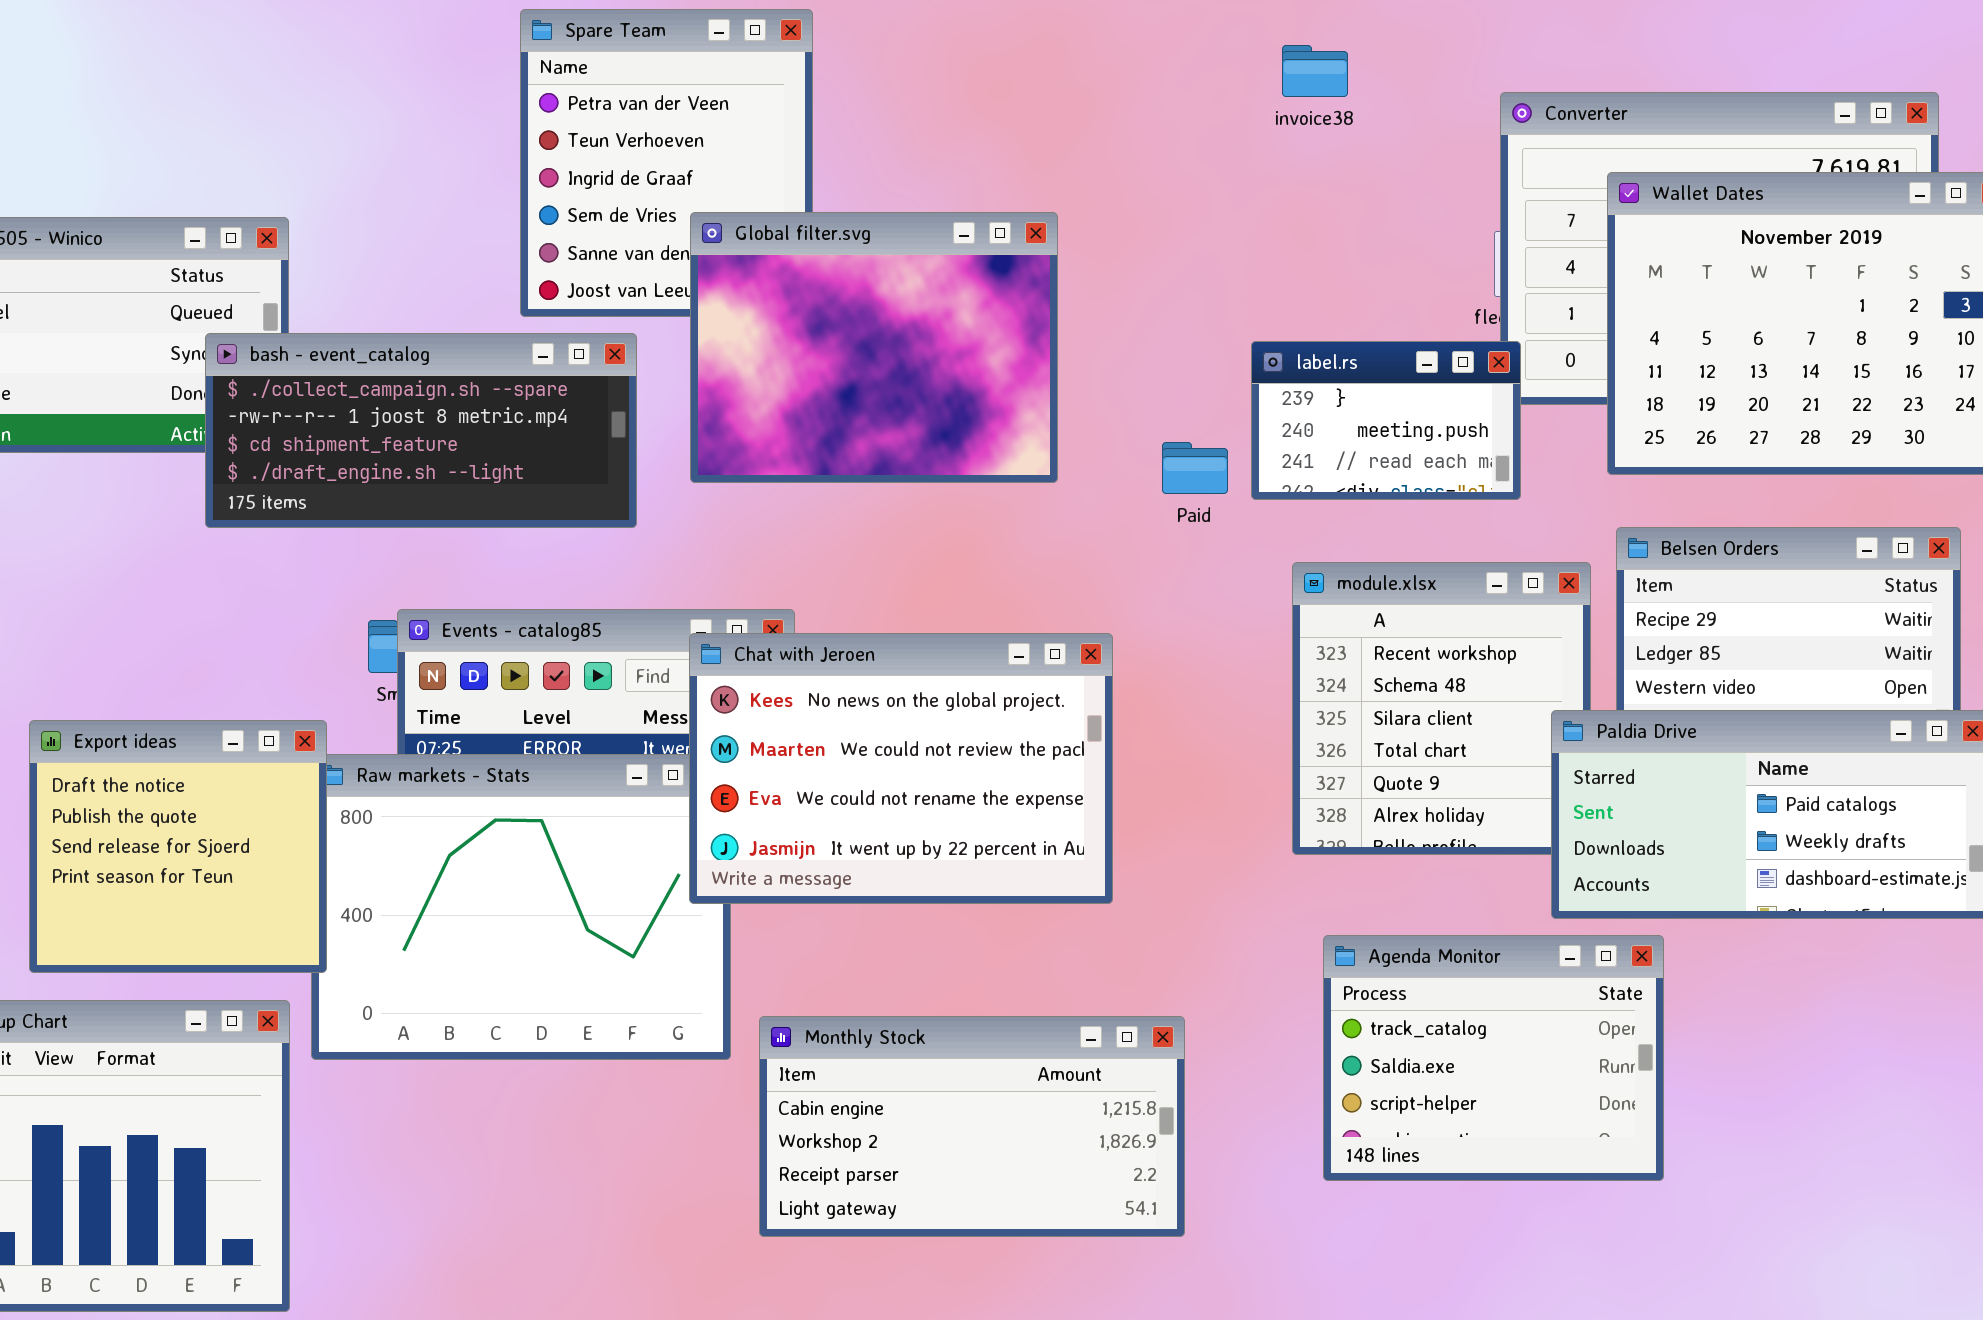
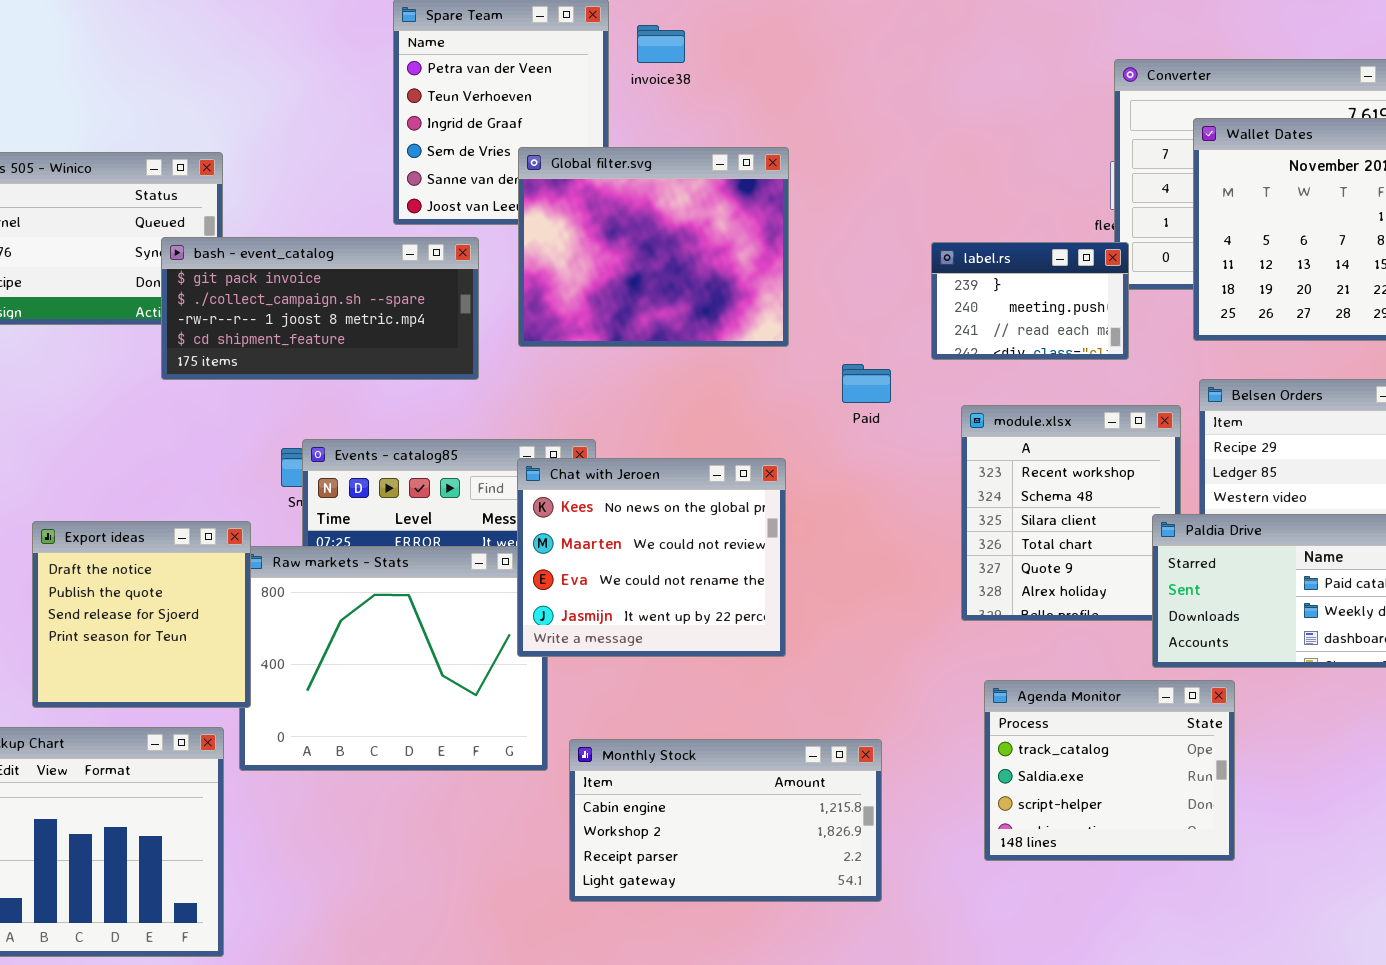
invoice38: [1282,45,1348,97] -> [637,25,685,63], moved
bash - event_catalog: [205,333,637,528] -> [161,237,479,380], scrolled up 1 row
Paid: [1162,442,1228,494] -> [842,364,891,403], moved
Chat with Jeroen: [689,633,1113,904] -> [517,458,786,657], resized

